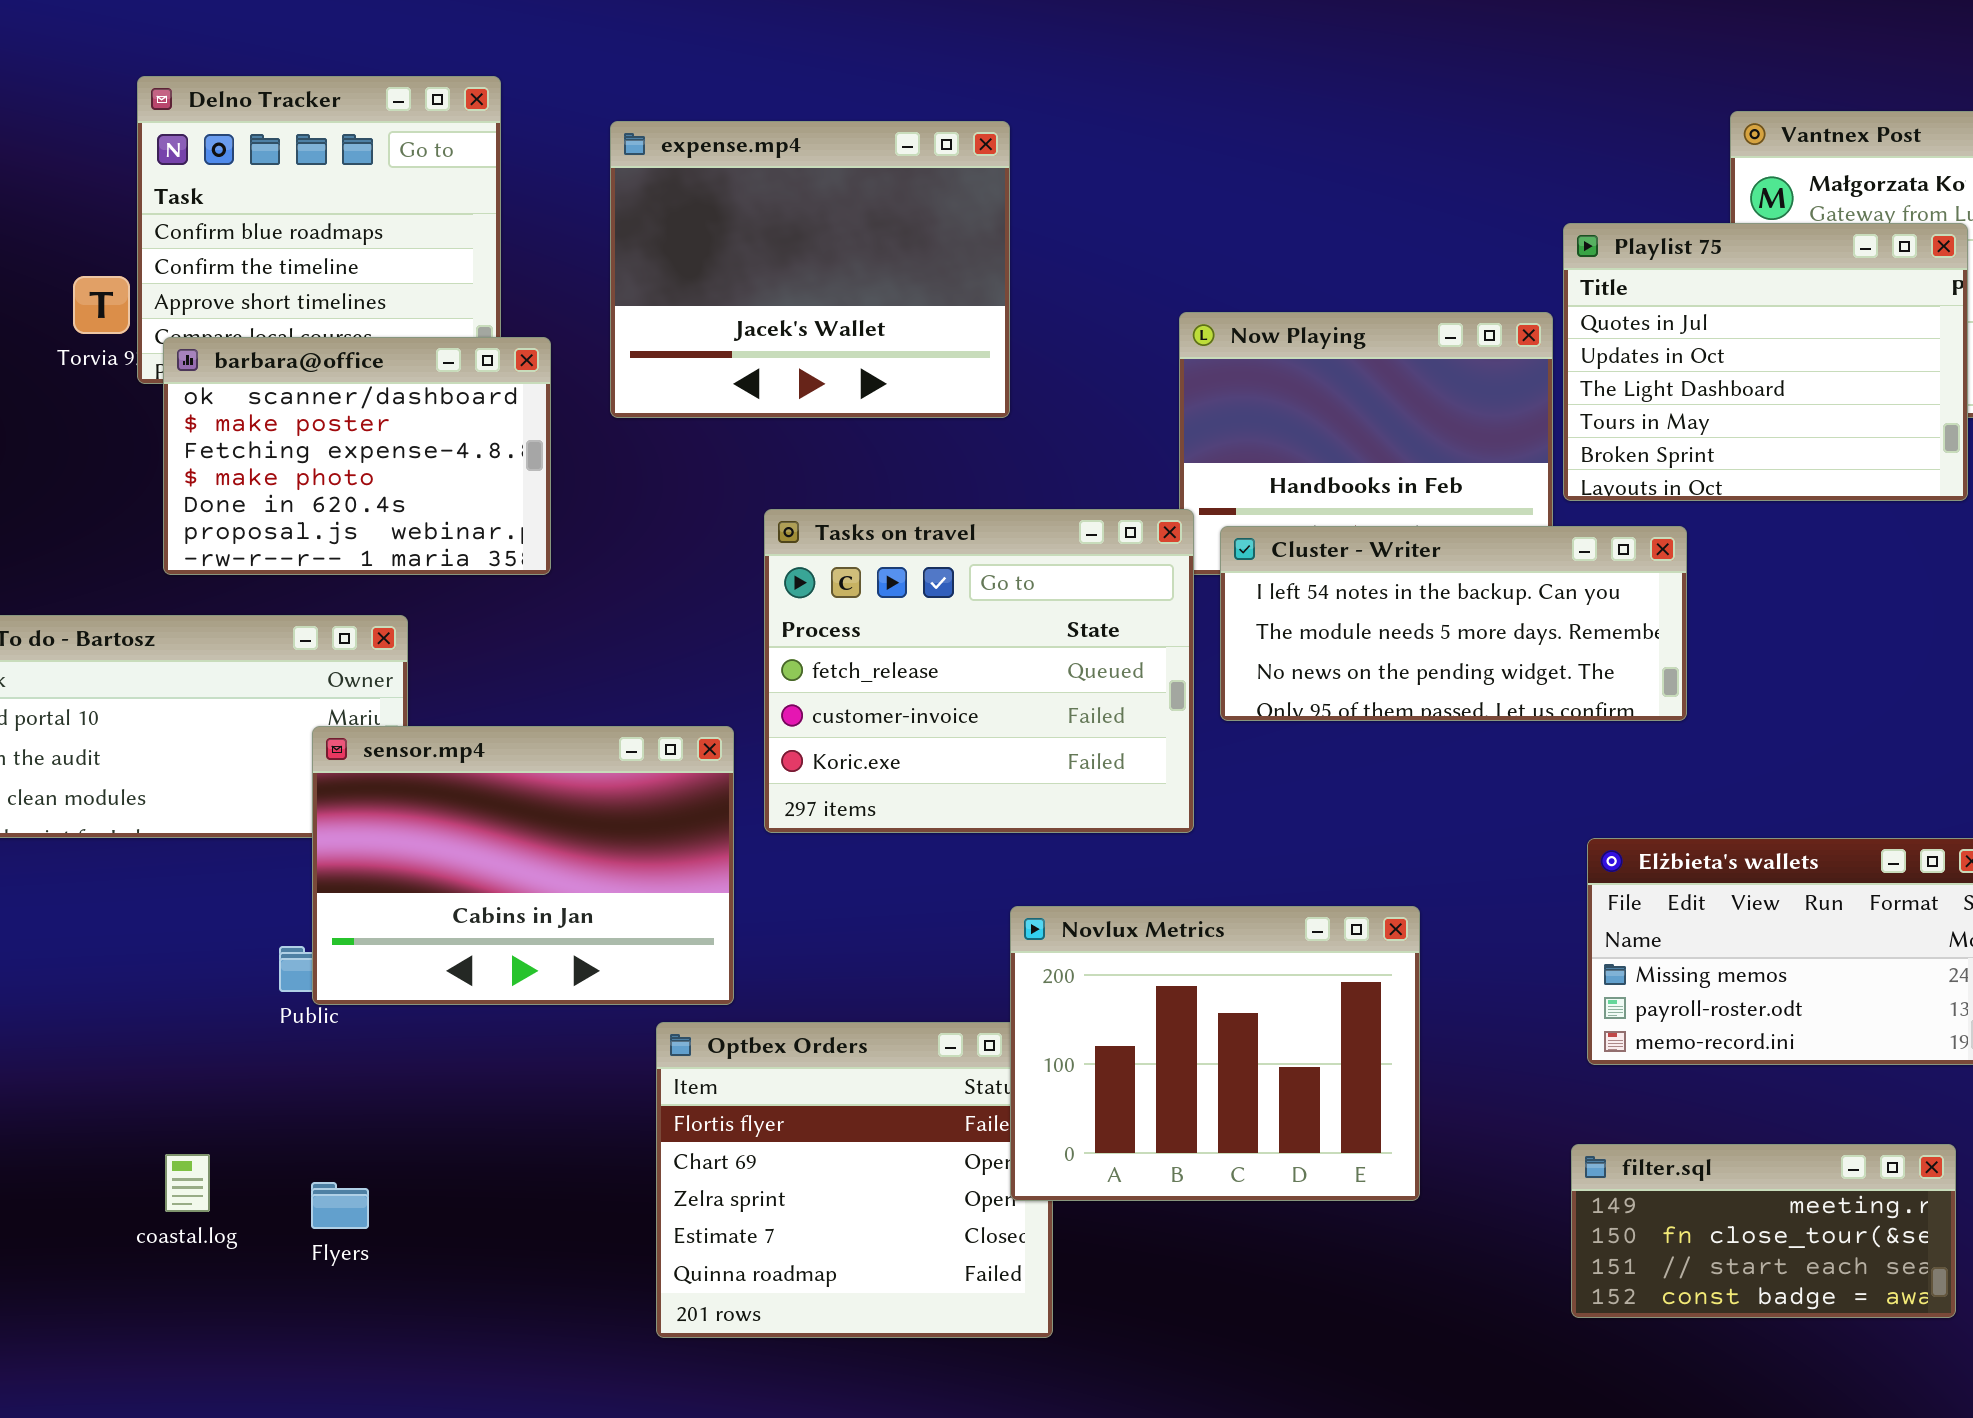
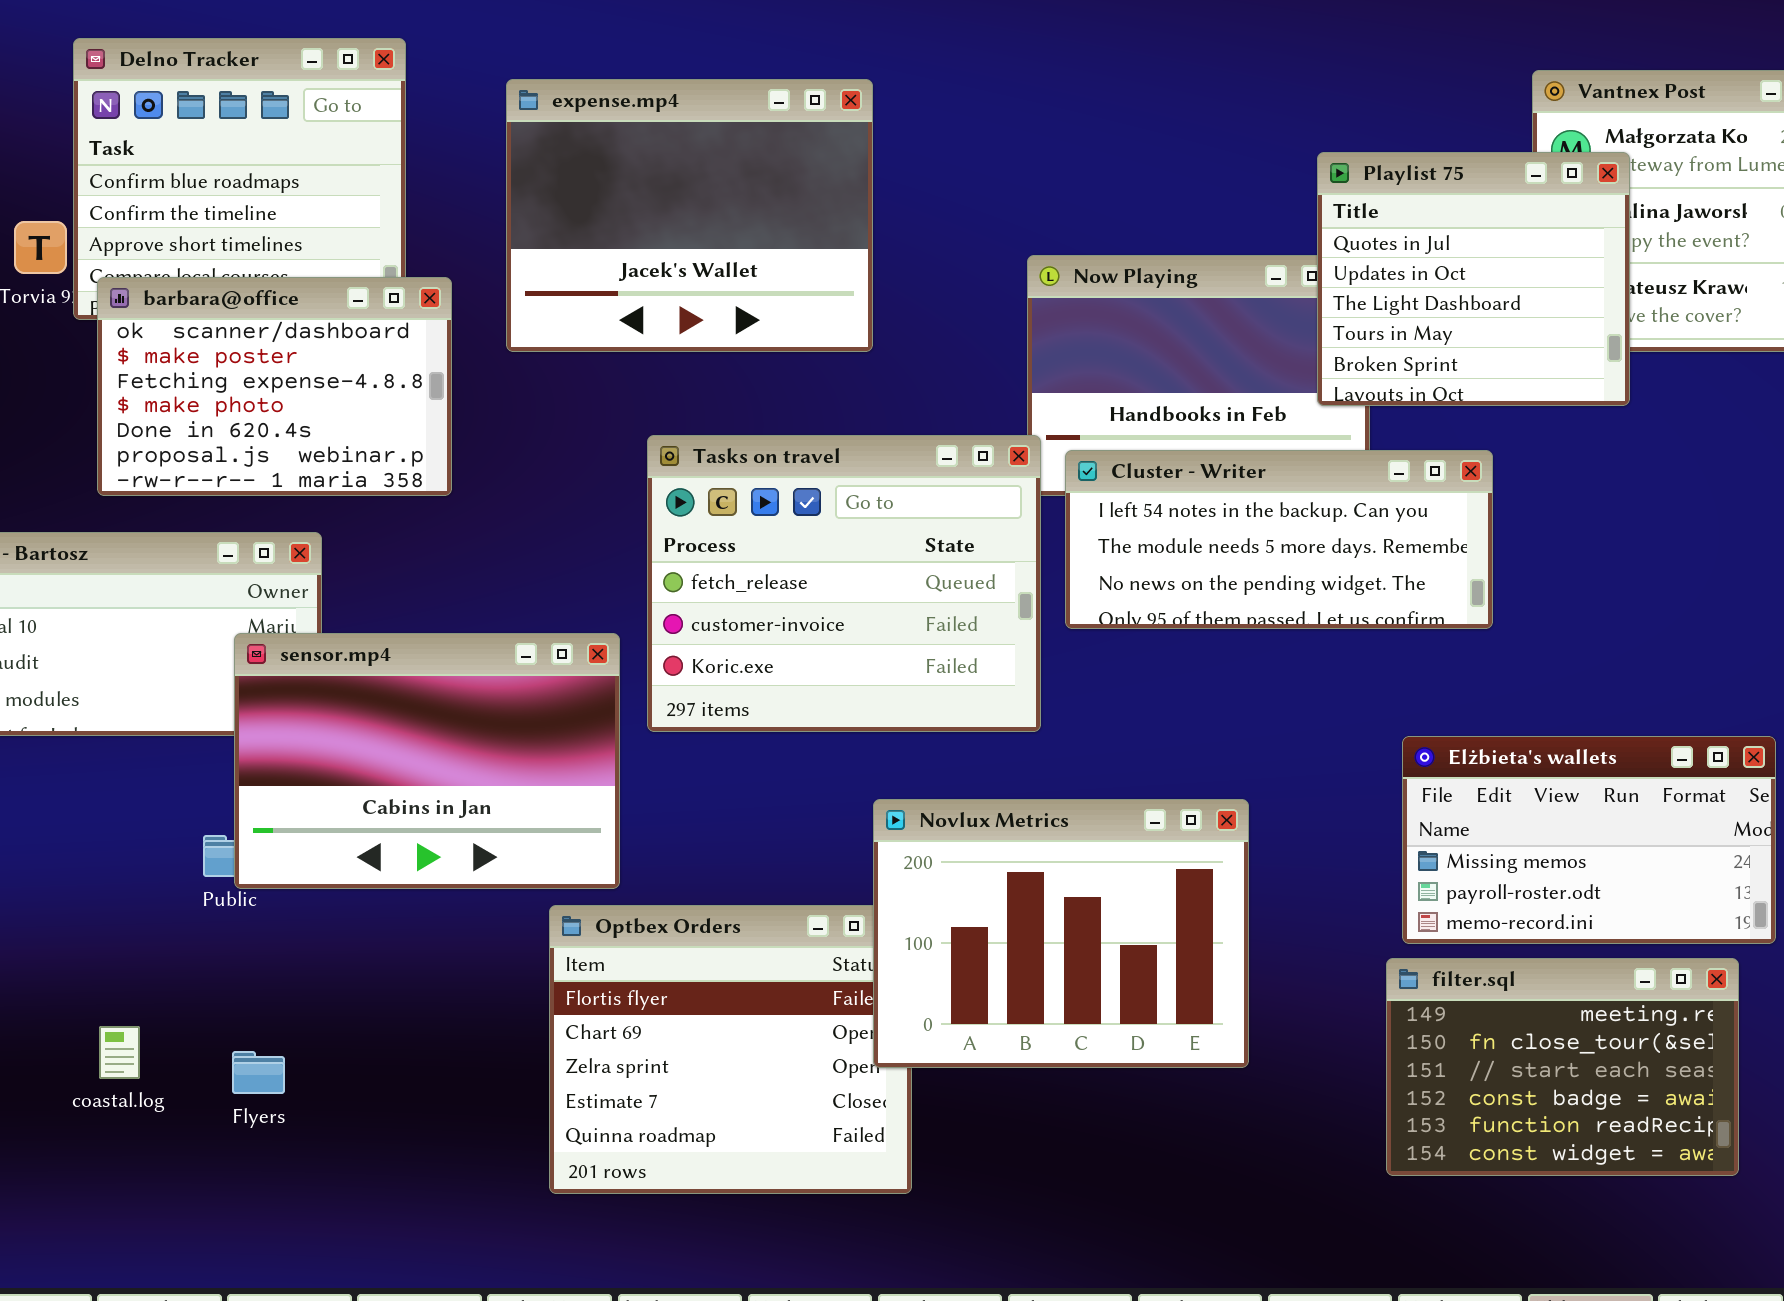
Playlist 75: [1563,223,1968,501] -> [1317,152,1630,406], moved, resized
filter.sql: [1571,1144,1956,1318] -> [1386,958,1739,1176], resized

